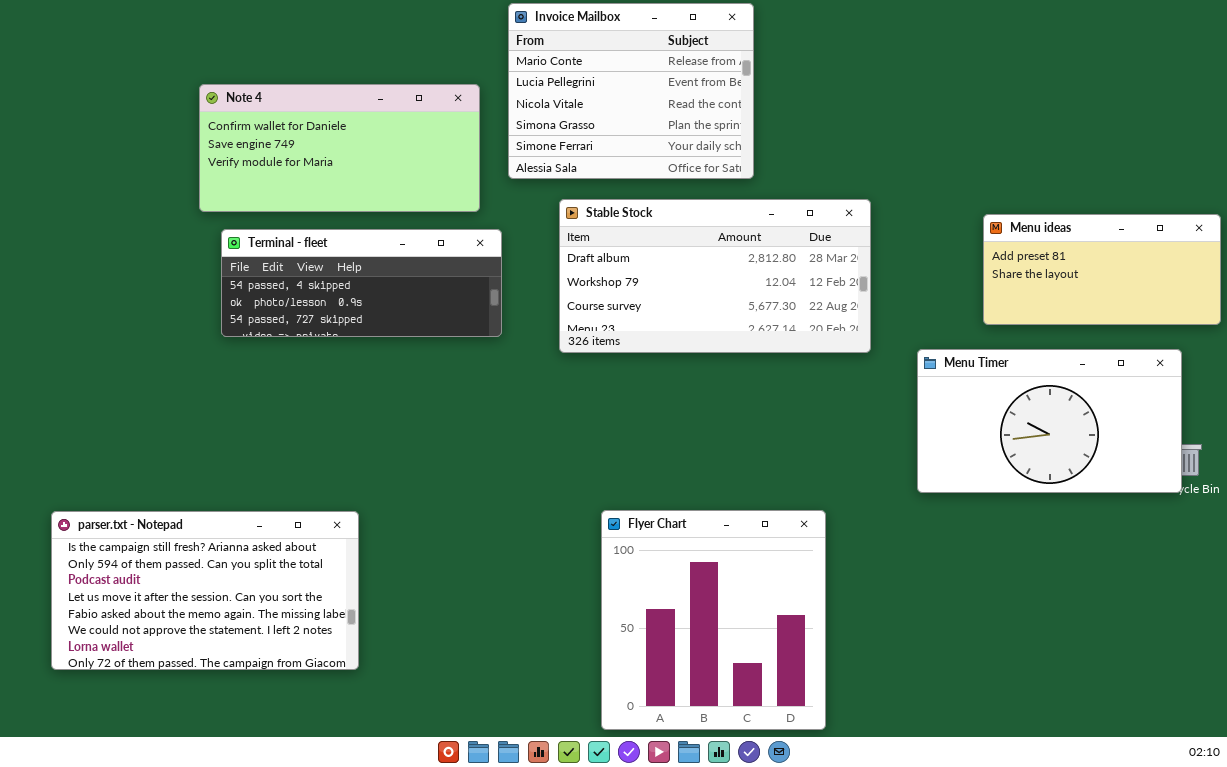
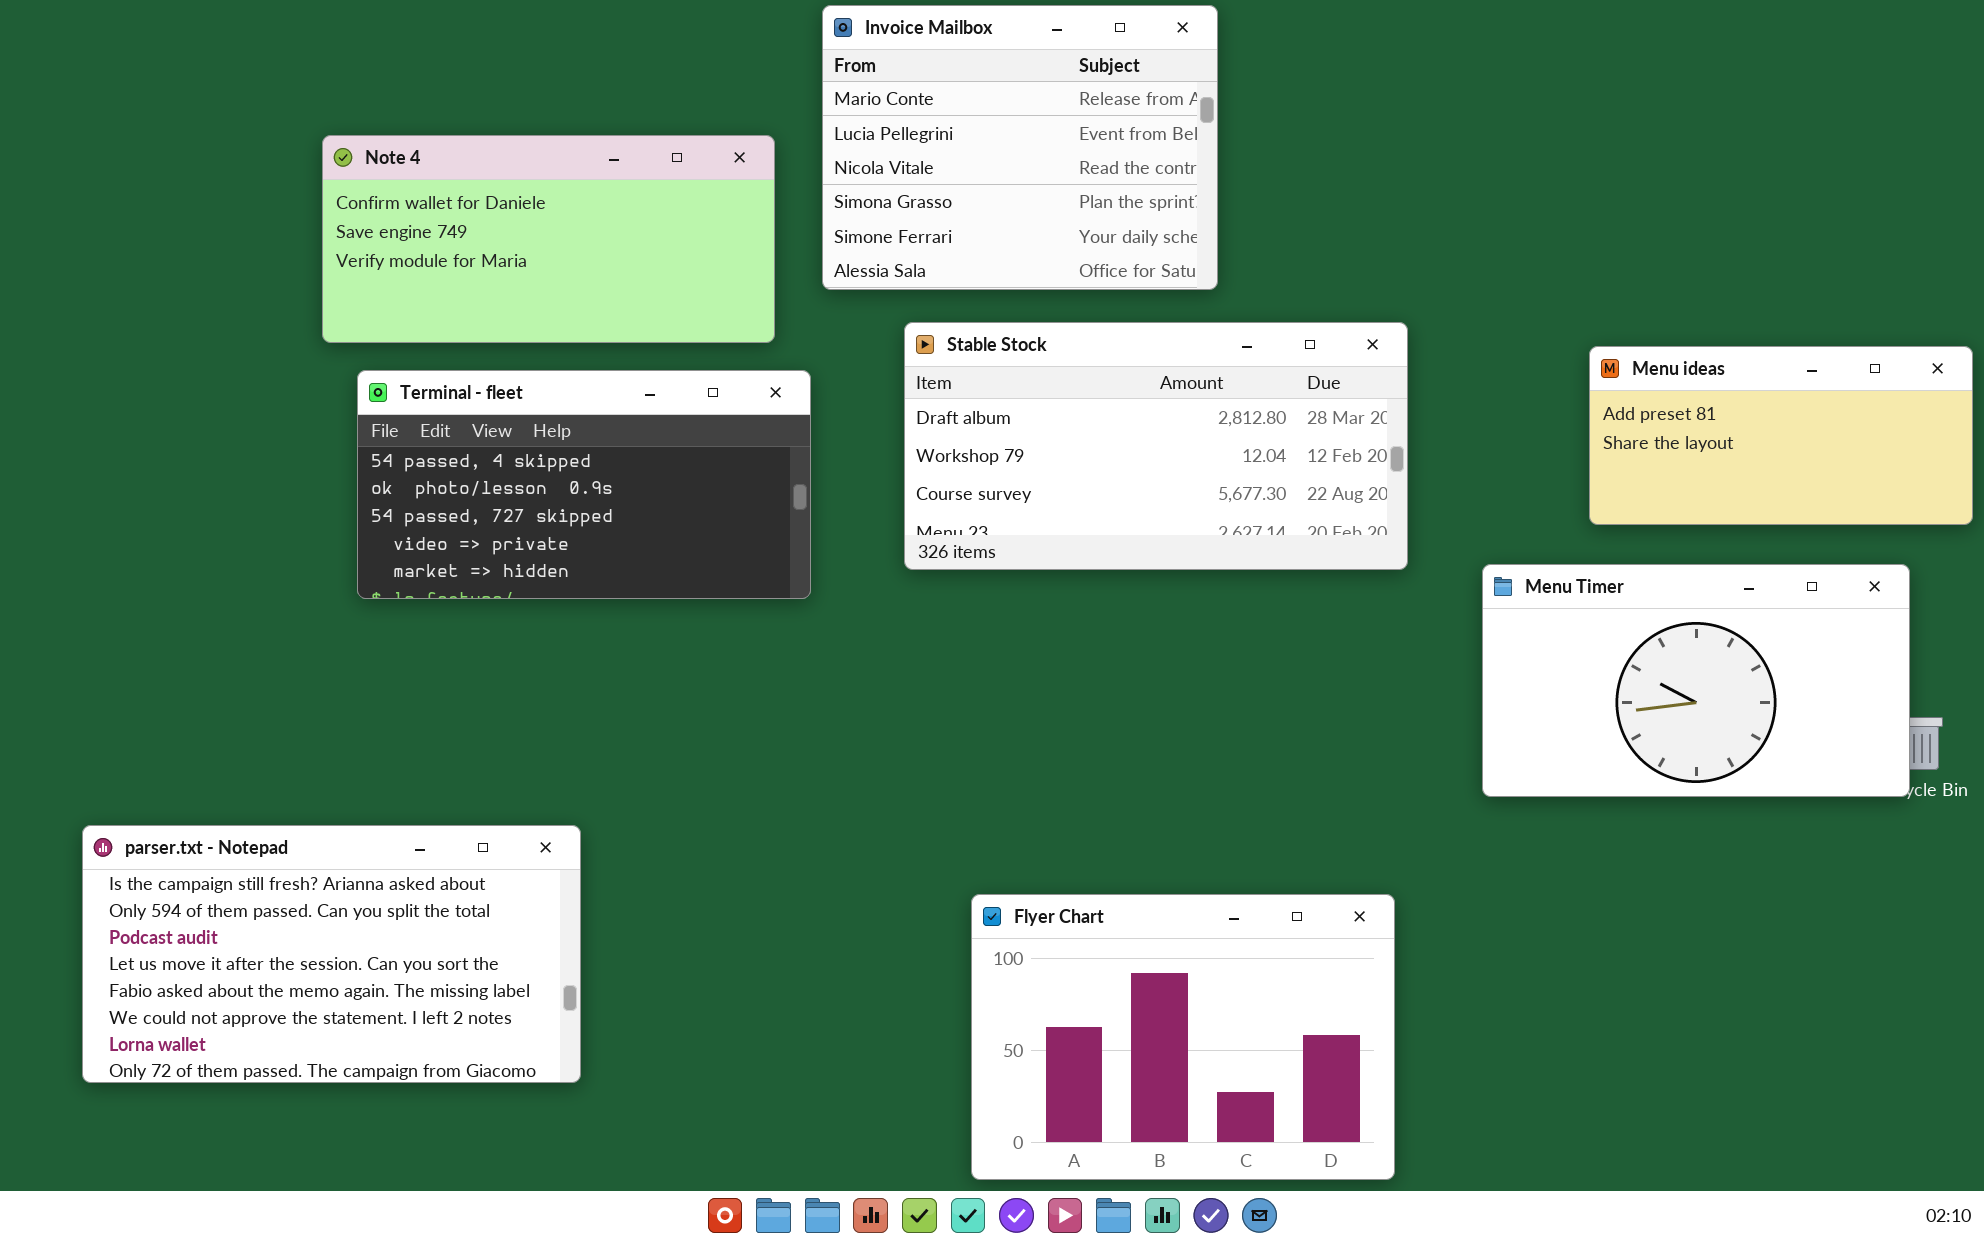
Terminal - fleet: [221,229,502,337] -> [357,370,811,599], resized
Flyer Chart: [601,510,826,730] -> [971,894,1395,1180], resized

